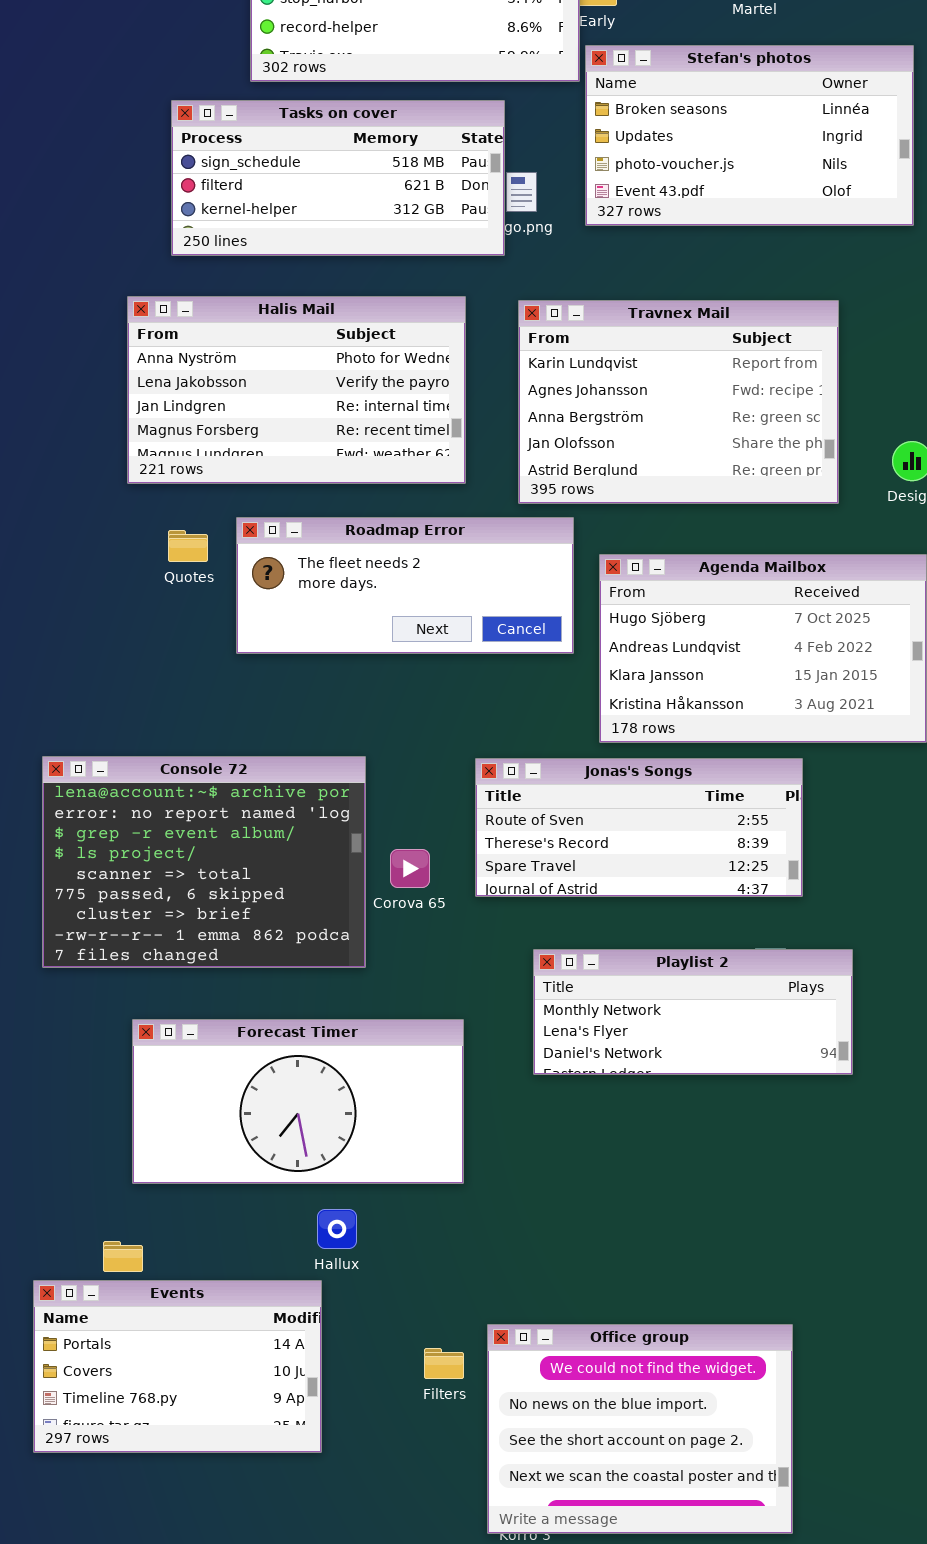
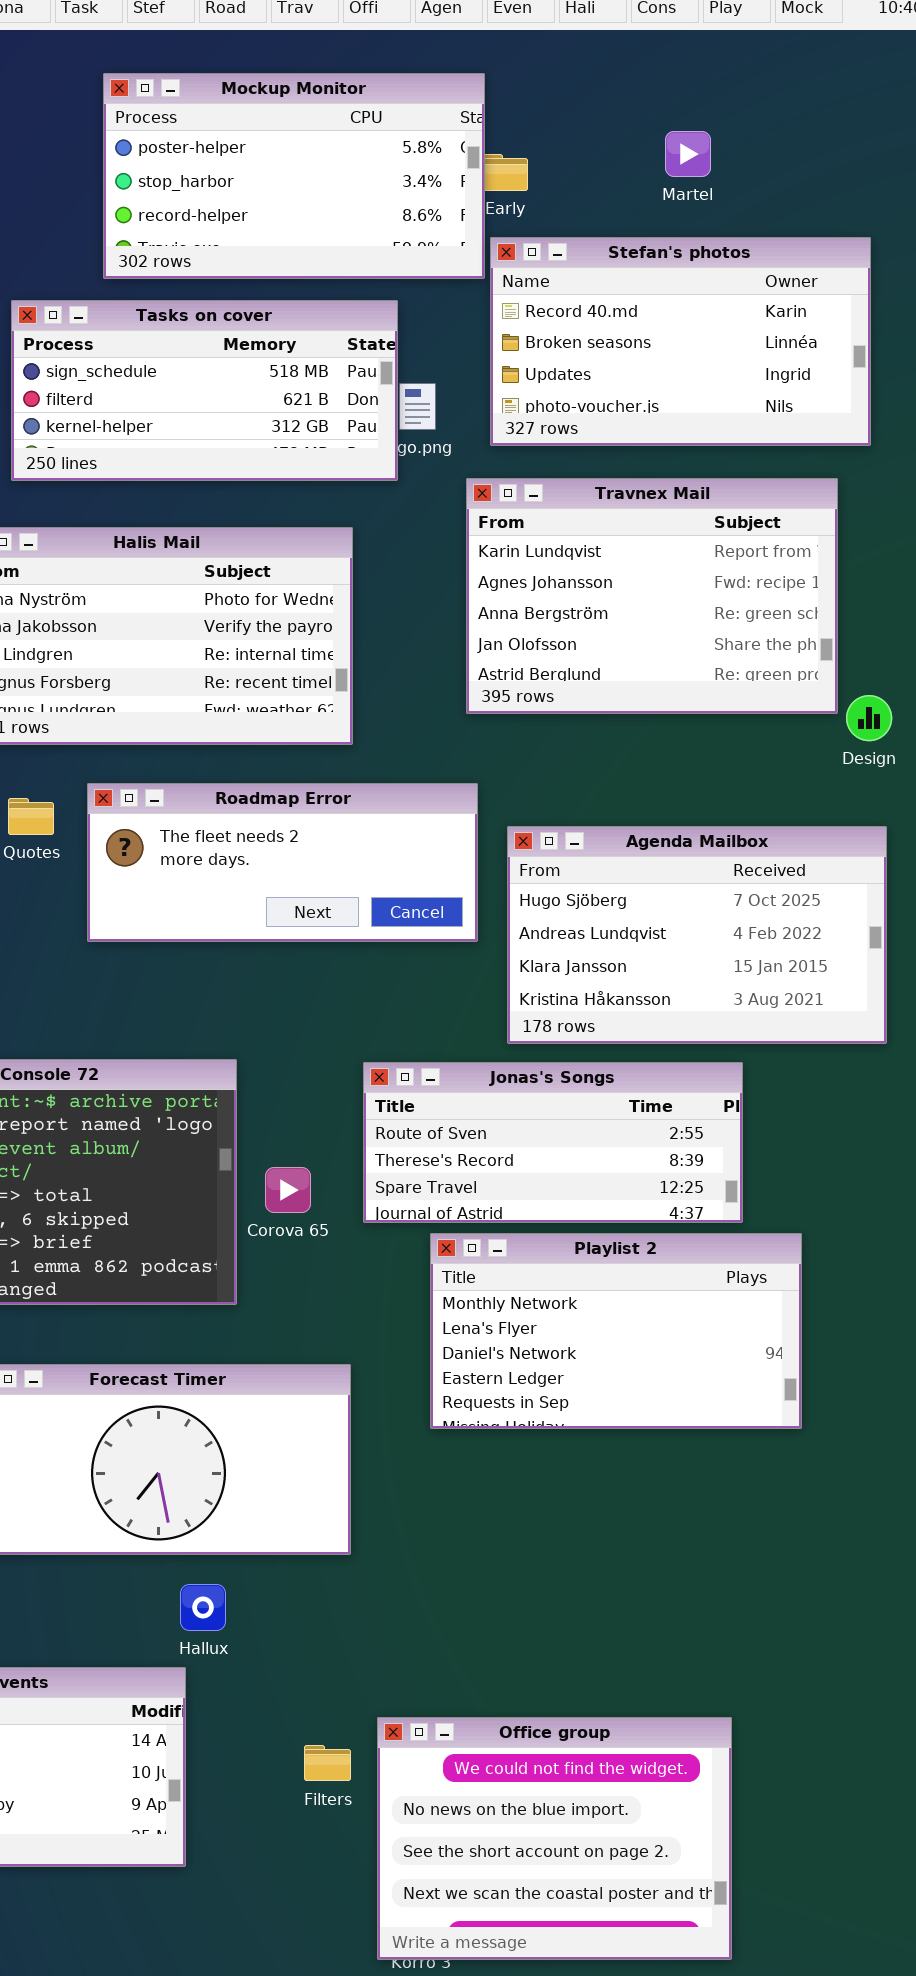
Stefan's photos: [585,45,914,226] -> [490,237,871,446], scrolled up 1 row
Travnex Mail: [518,300,839,504] -> [466,478,838,714], moved
Playlist 2: [533,949,853,1075] -> [430,1233,802,1429], resized

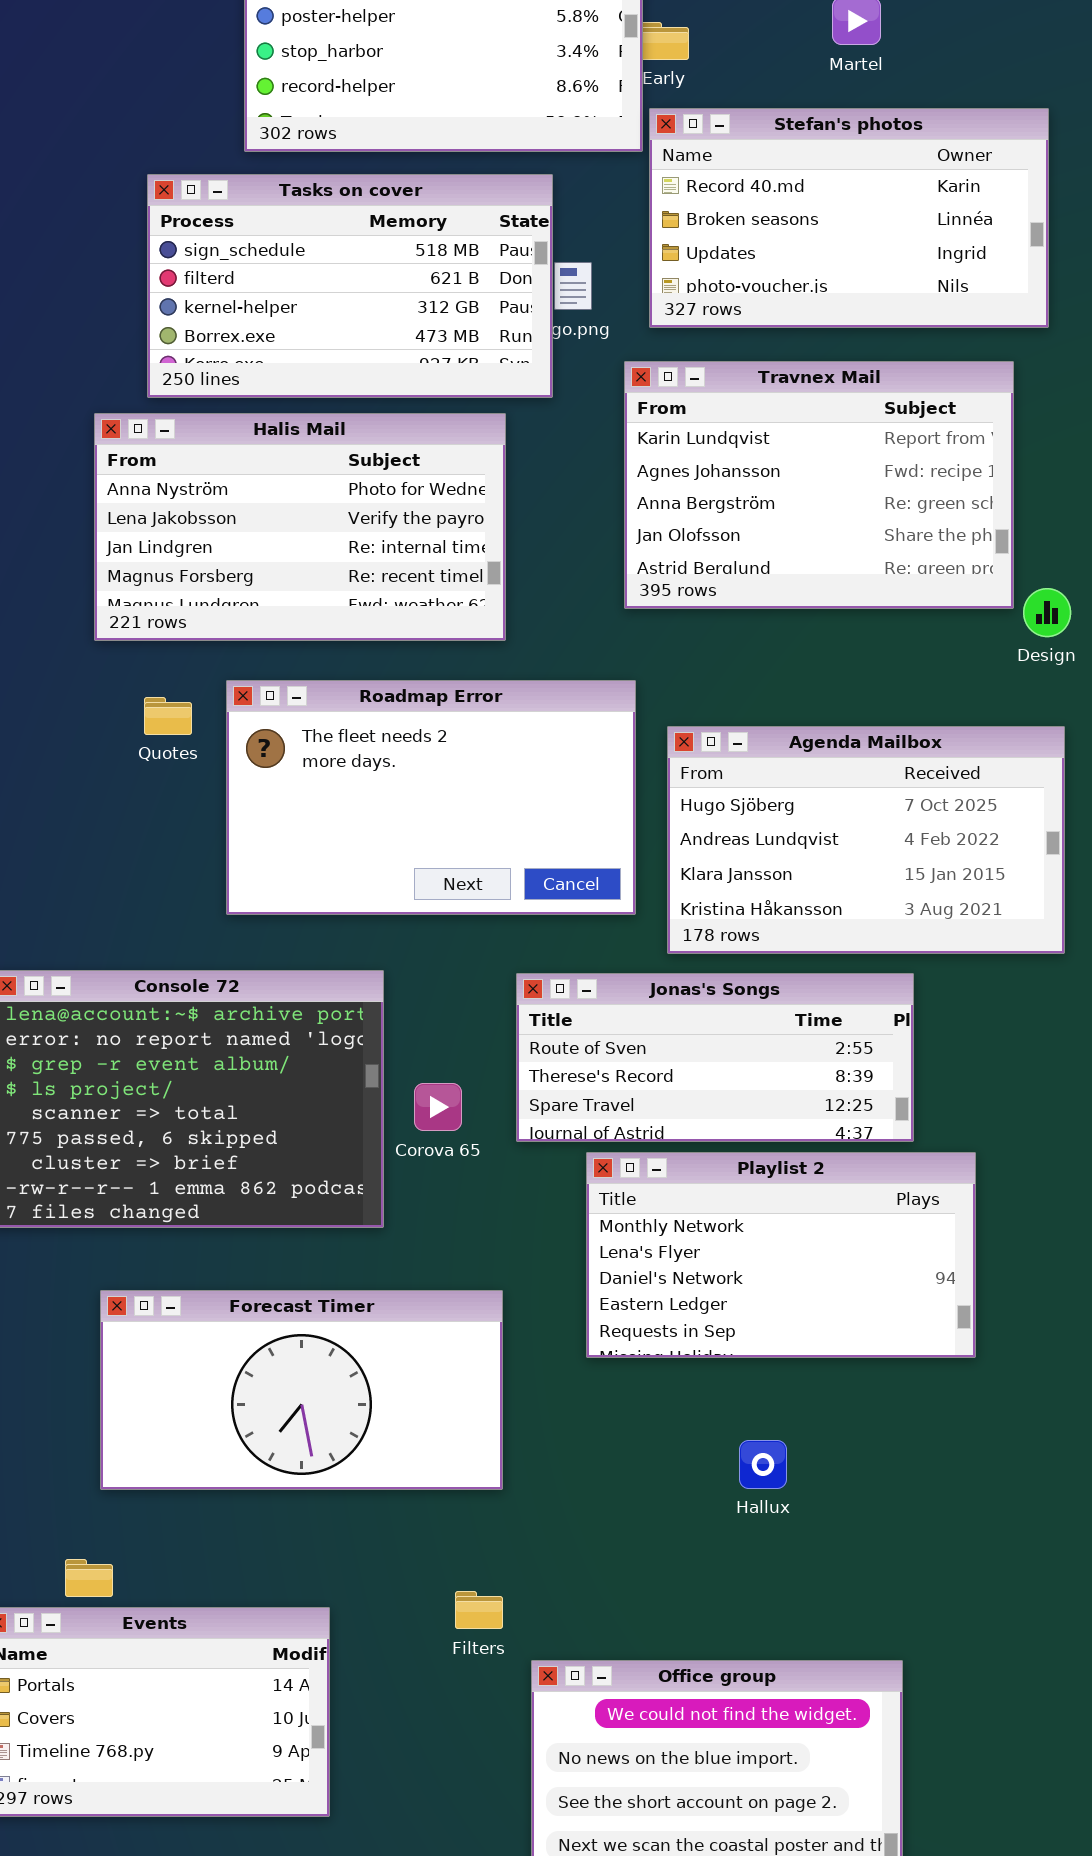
Tasks on cover: [11,300,398,481] -> [147,174,553,398], resized
Roadmap Error: [87,783,478,942] -> [226,680,636,915], resized
Hallux: [180,1584,226,1631] -> [739,1440,787,1489], moved
Filters: [304,1745,351,1781] -> [455,1591,503,1629], moved

